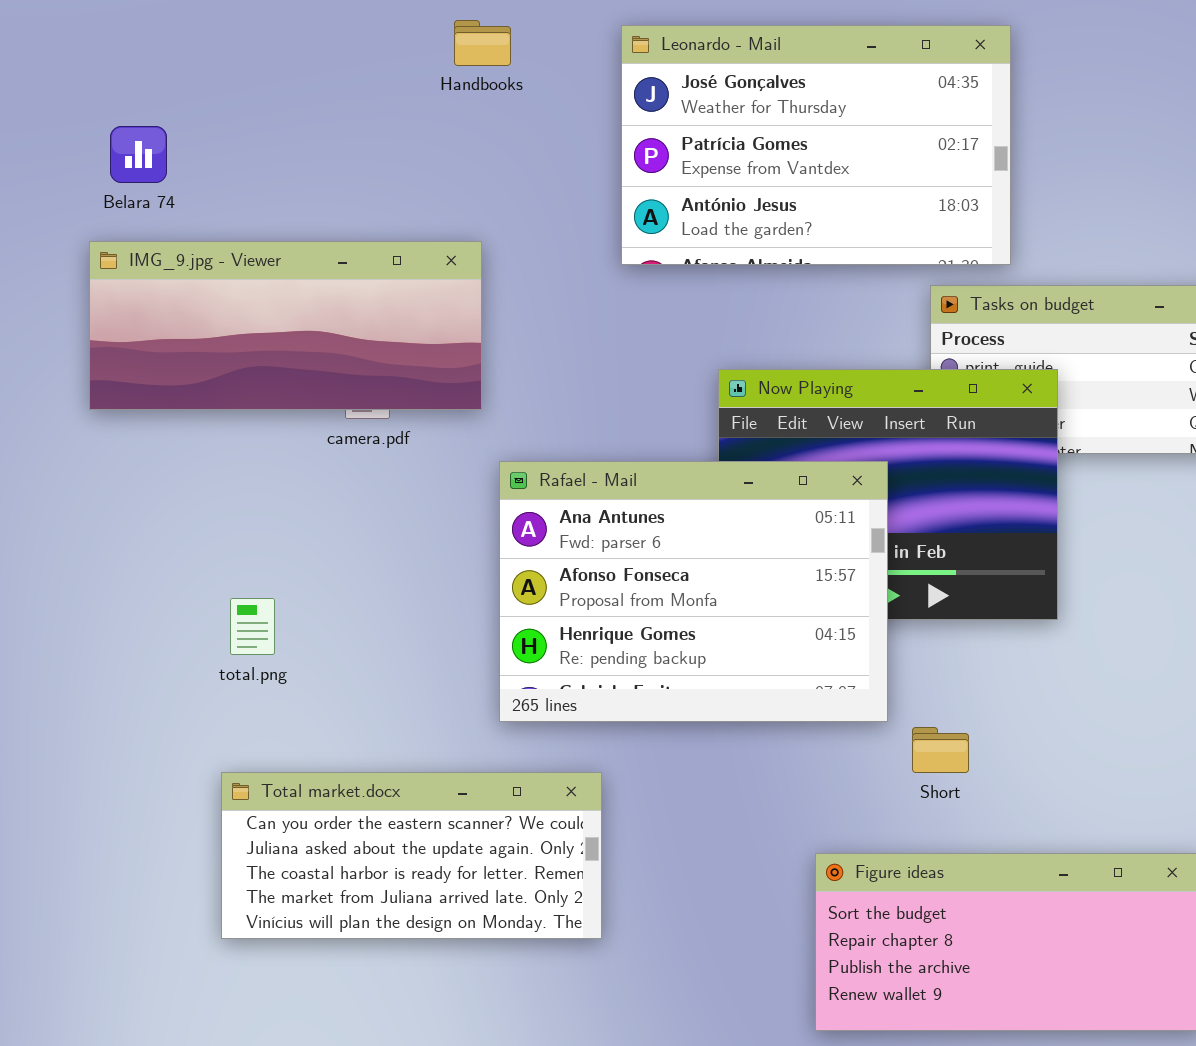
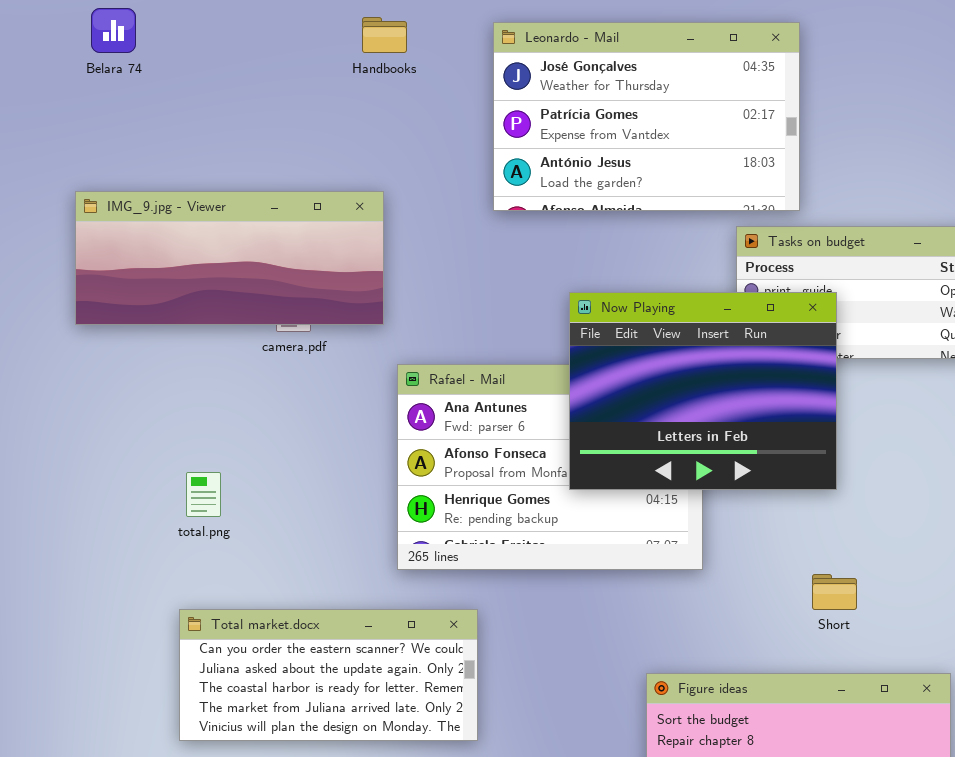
Belara 74: [110,126,167,183] -> [91,8,136,53], moved
Now Playing: [718,369,1058,620] -> [569,292,837,490], raised
Short: [912,727,969,773] -> [812,574,857,610], moved

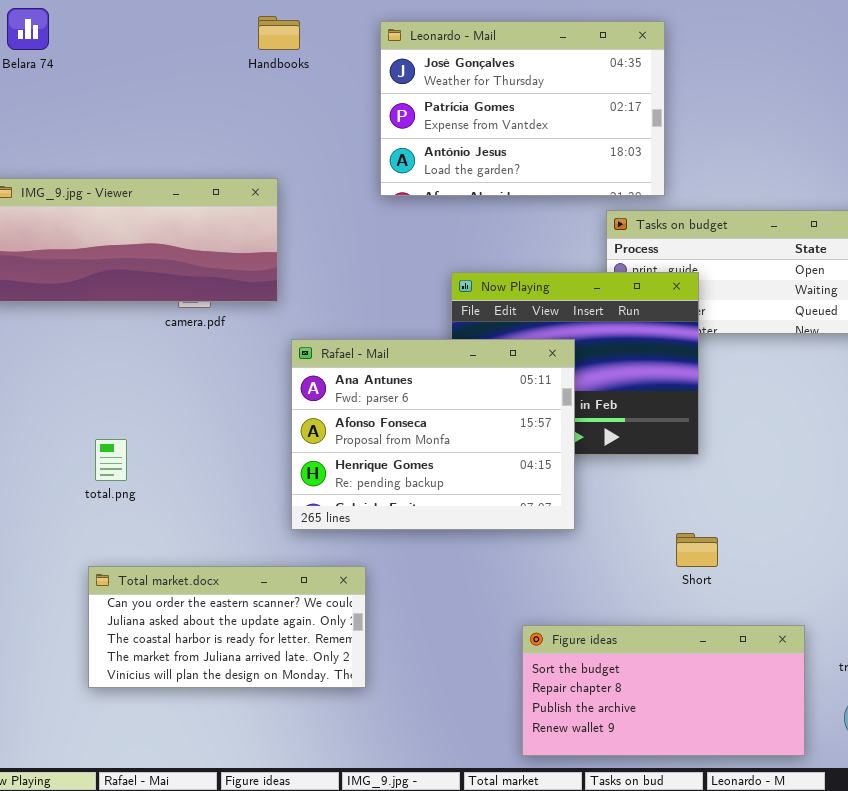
Rafael - Mail: [397,364,703,570] -> [291,339,575,530], raised

